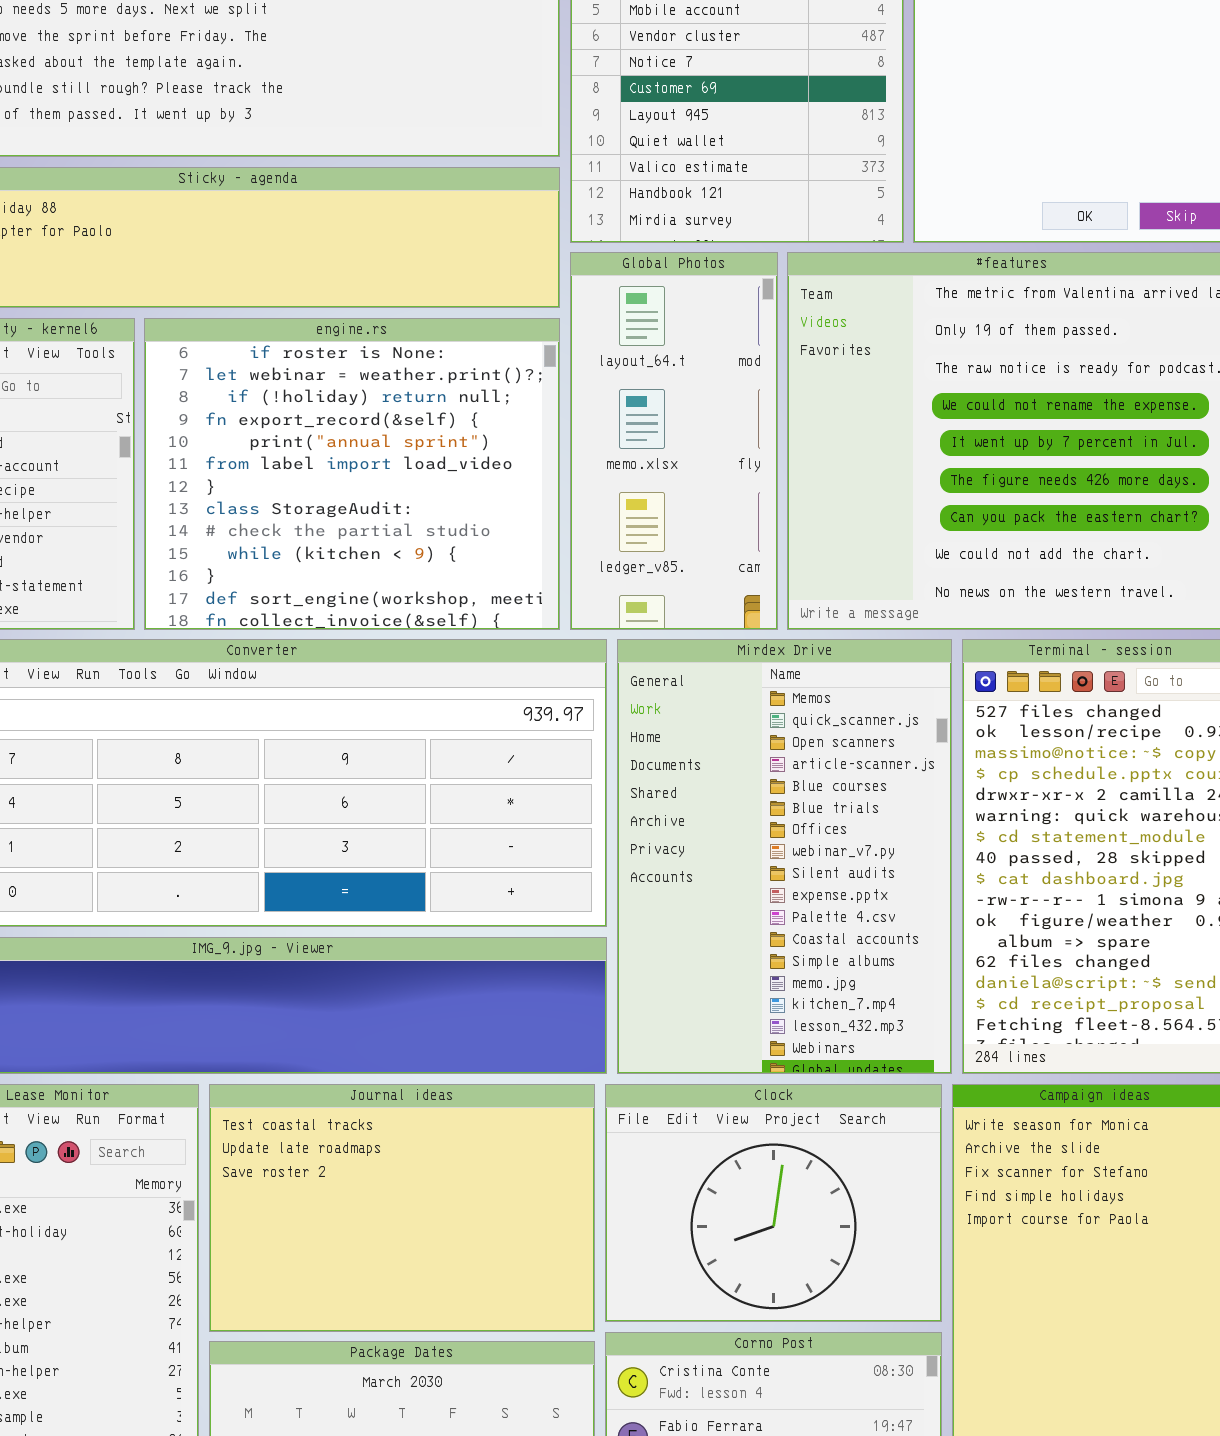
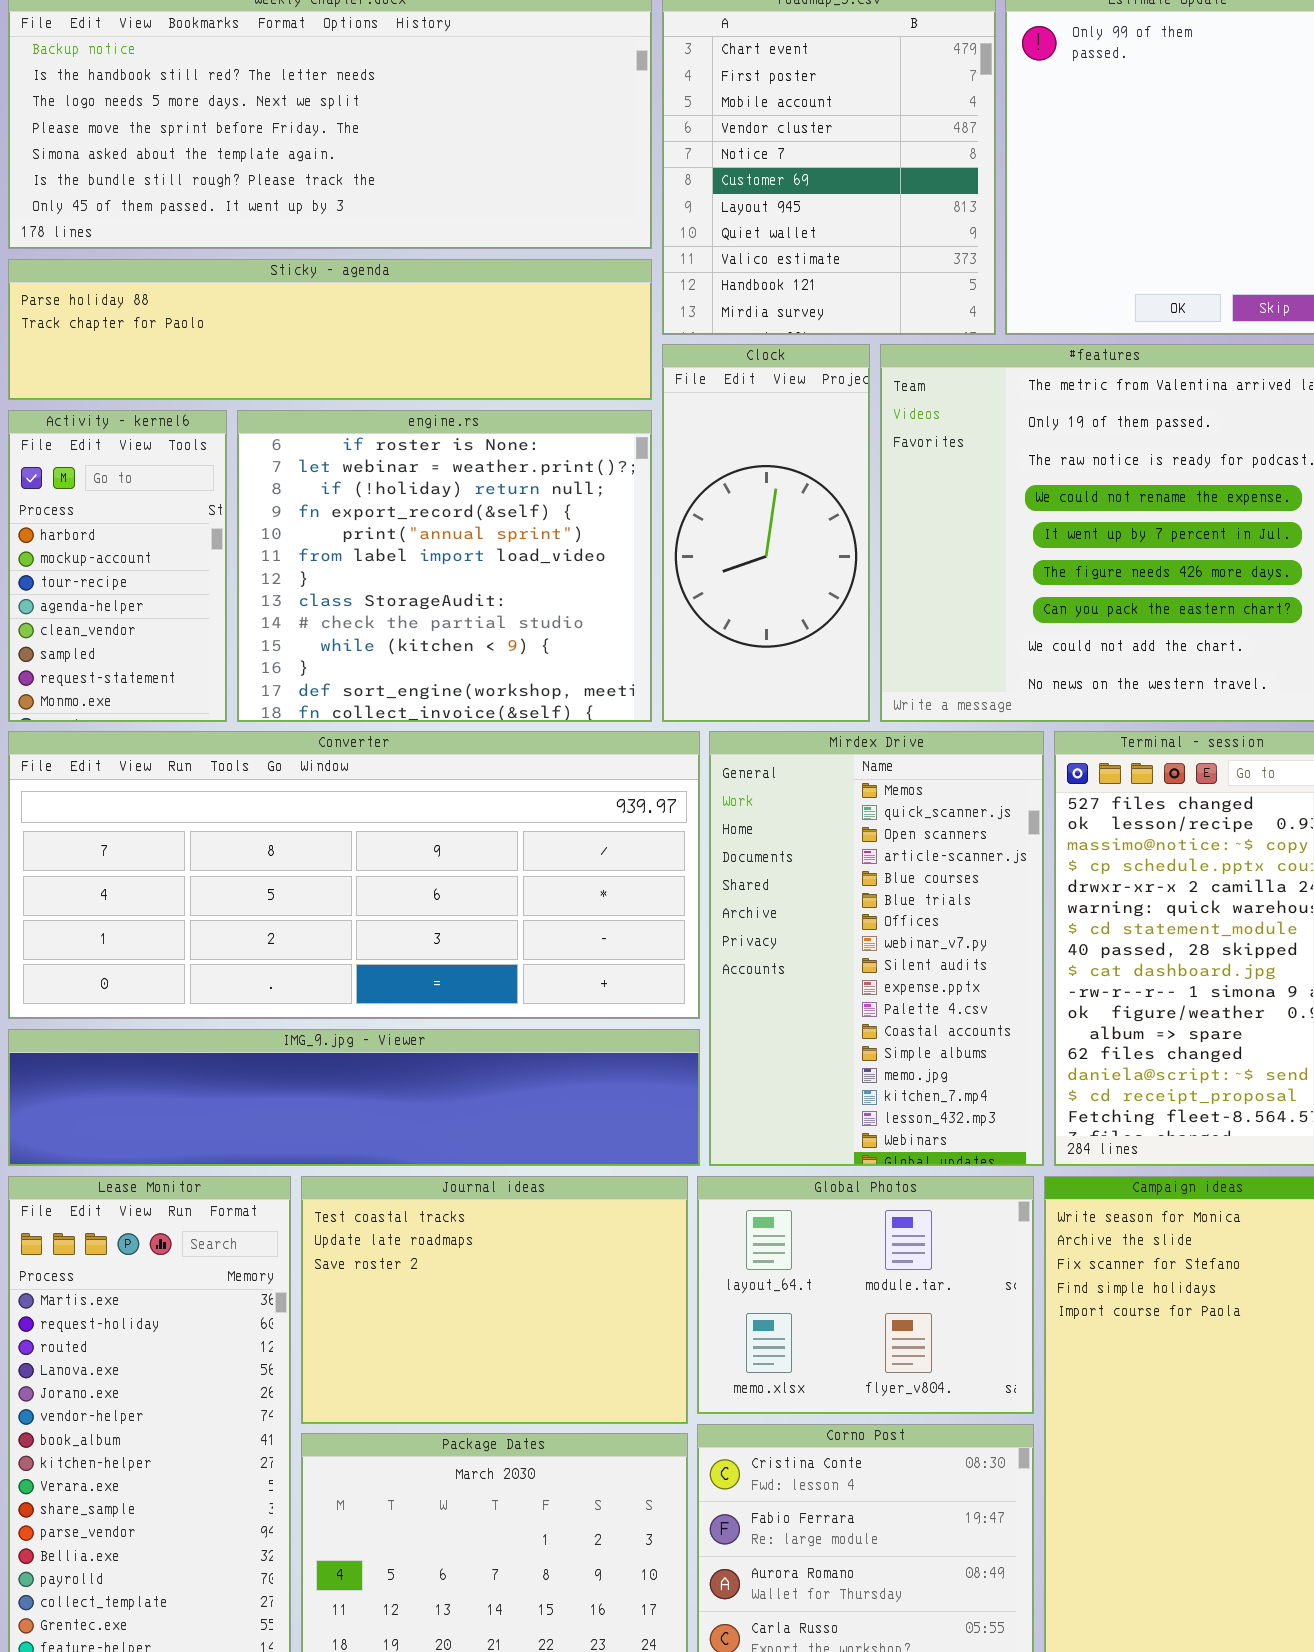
Global Photos: [570,252,778,630] -> [697,1176,1034,1414], moved, resized
Clock: [605,1084,942,1322] -> [662,344,870,722], moved, resized

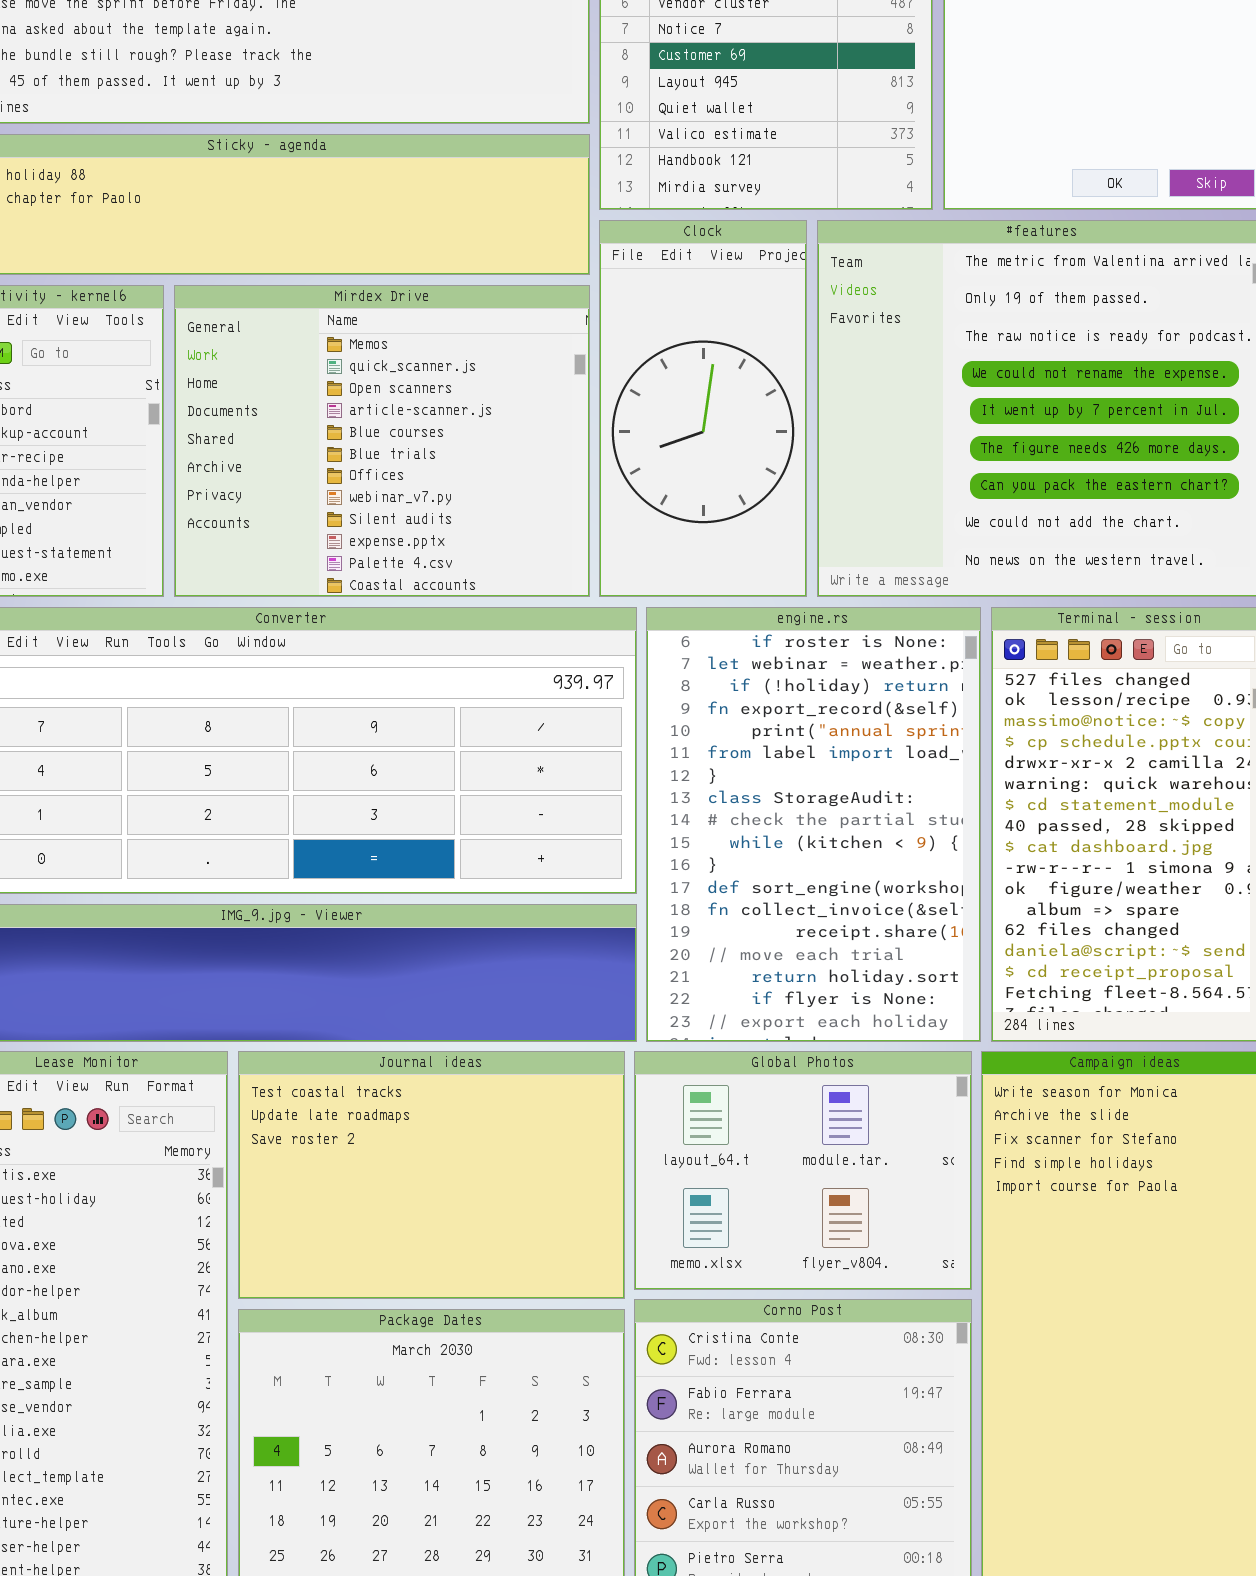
engine.rs: [237,410,652,722] -> [646,607,981,1042], moved, resized
Mirdex Drive: [709,731,1044,1166] -> [174,285,590,597], moved, resized

